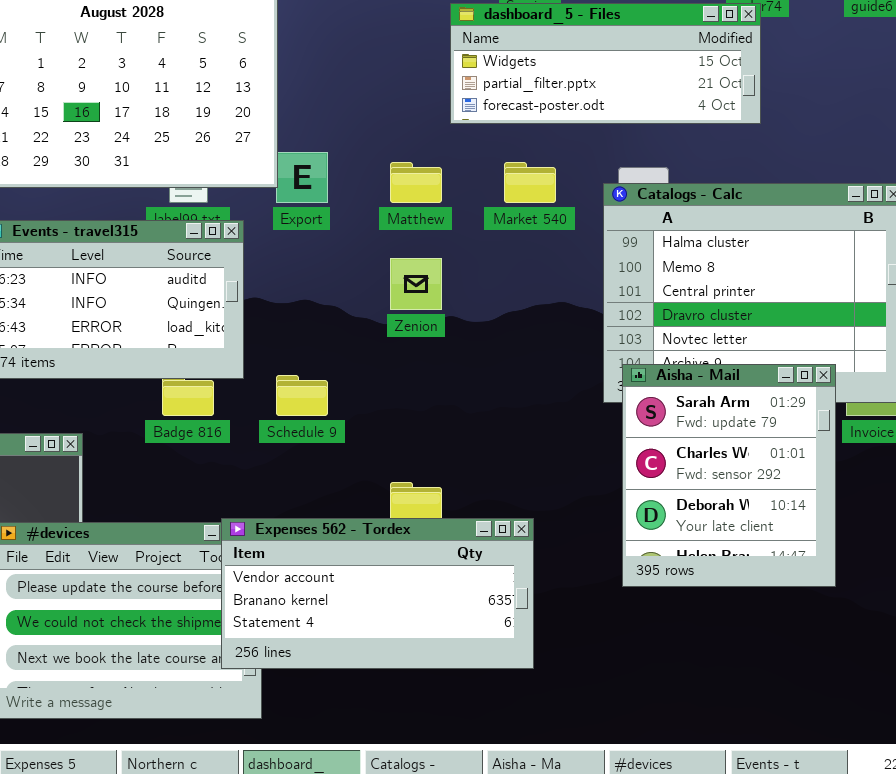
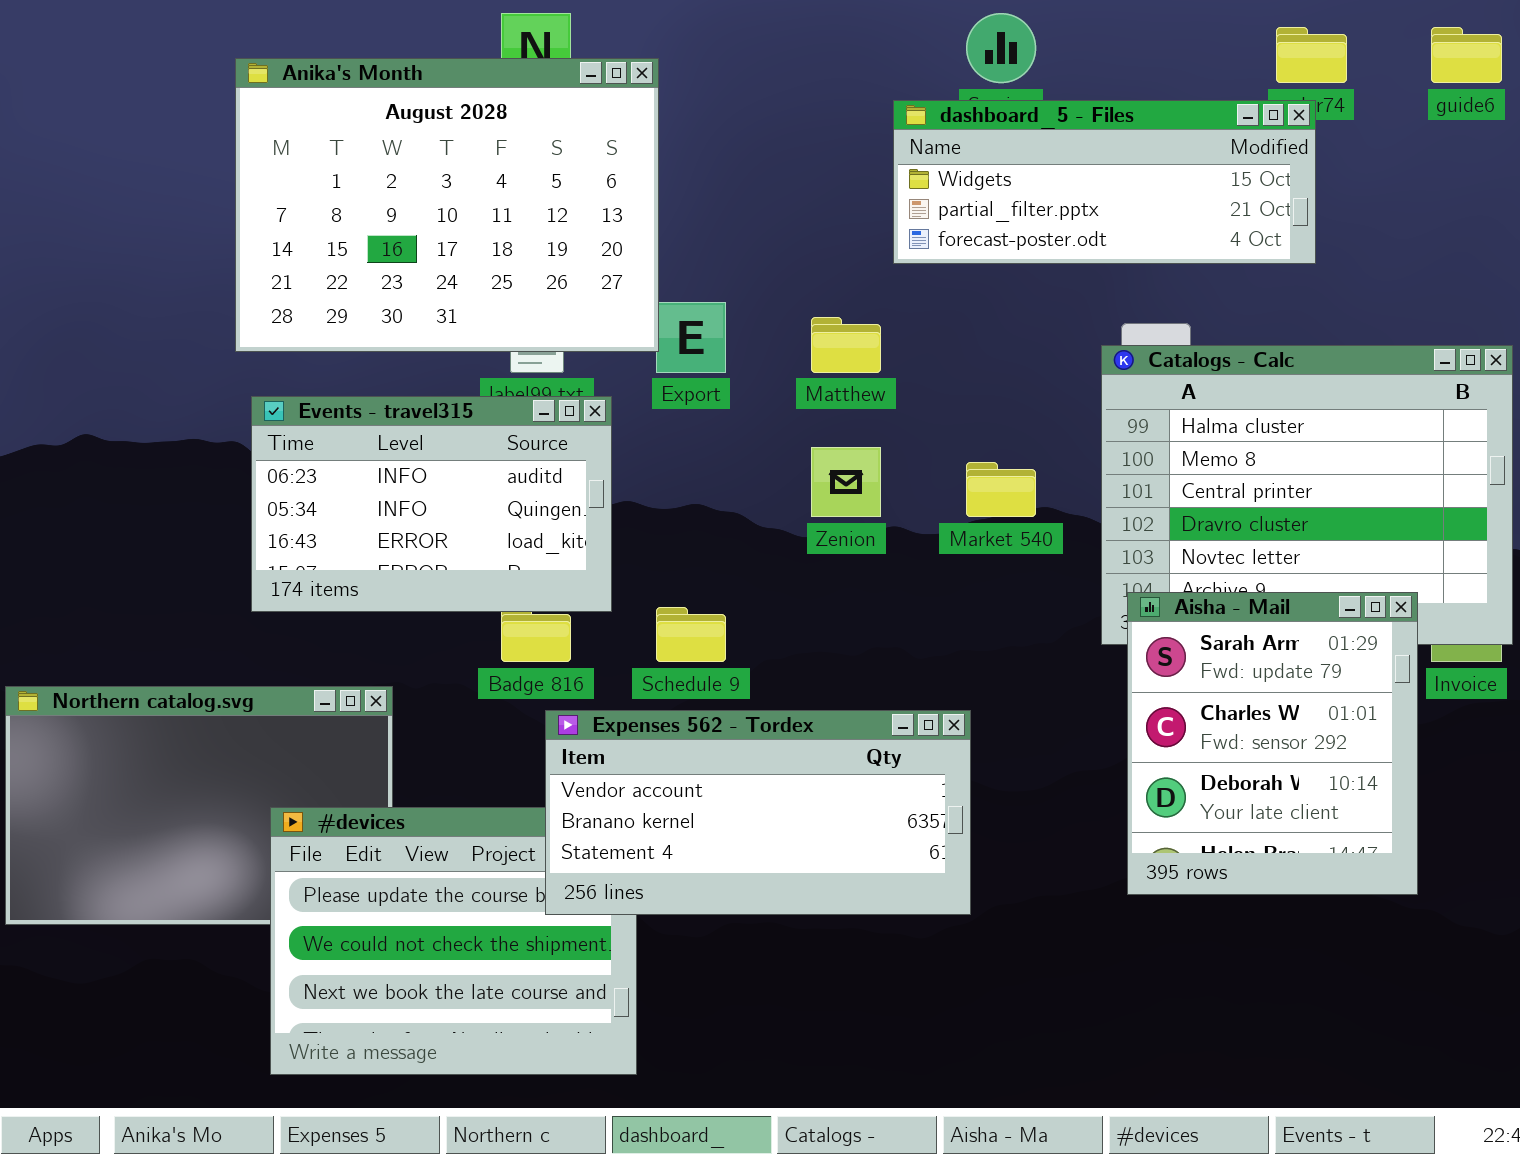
Market 540: [504,162,556,203] -> [966,462,1036,517], moved
Expenses 562 - Tordex: [221,518,534,669] -> [545,710,971,915], moved

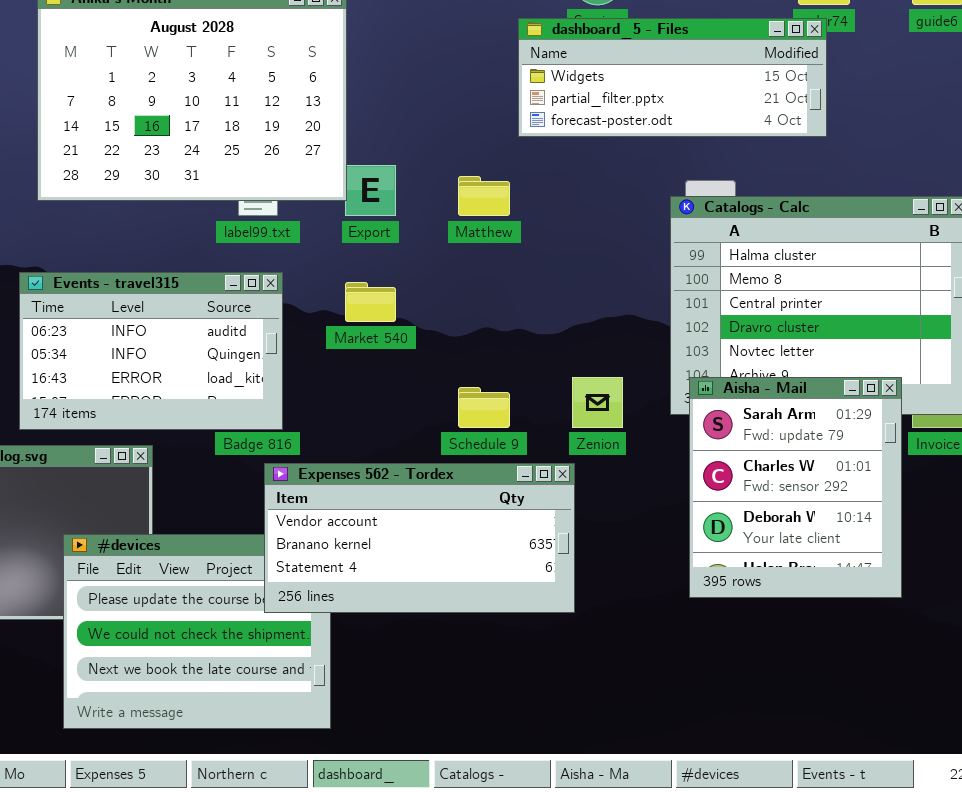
Events - travel315: [251,396,612,612] -> [19,272,283,430], moved
Zenion: [811,447,881,517] -> [572,377,623,428], moved
Market 540: [966,462,1036,517] -> [345,282,396,322], moved
Schedule 9: [656,607,726,662] -> [458,387,510,428], moved

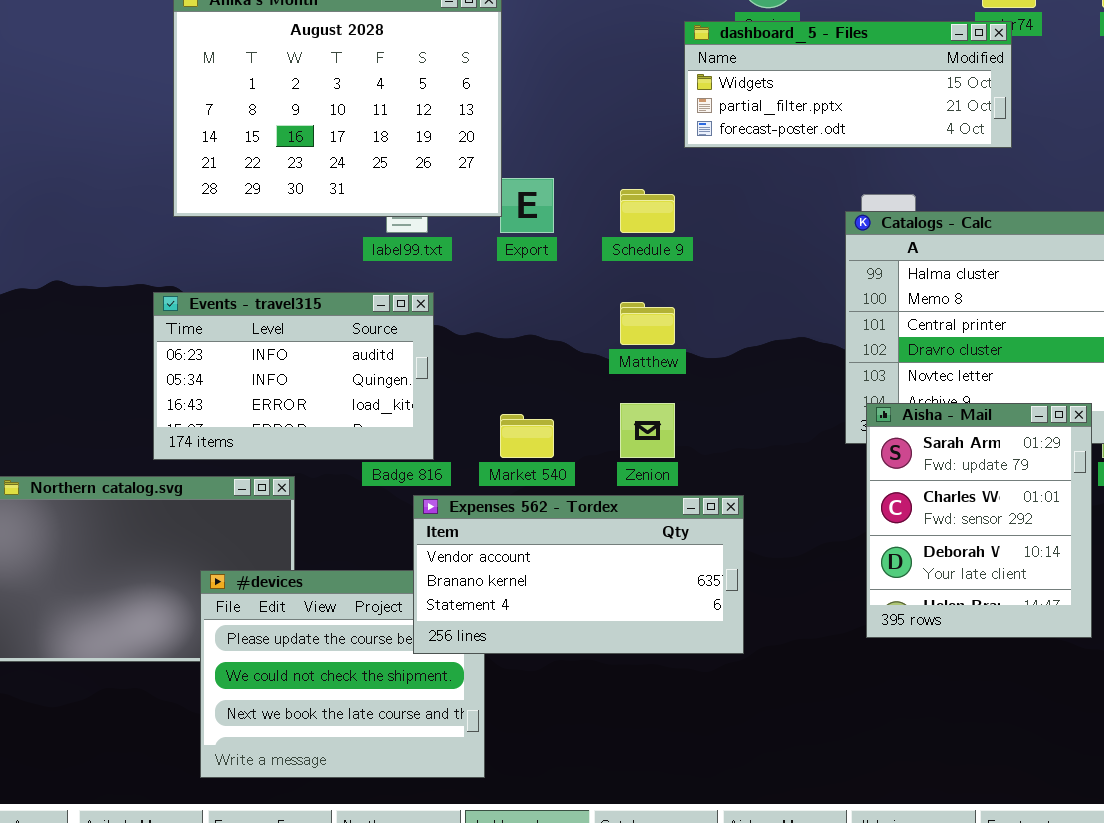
Matthew: [458,176,510,216] -> [620,302,675,345], moved
Market 540: [345,282,396,322] -> [500,414,554,458], moved
Zenion: [572,377,623,428] -> [620,403,675,458], moved
Schedule 9: [458,387,510,428] -> [620,189,675,233], moved

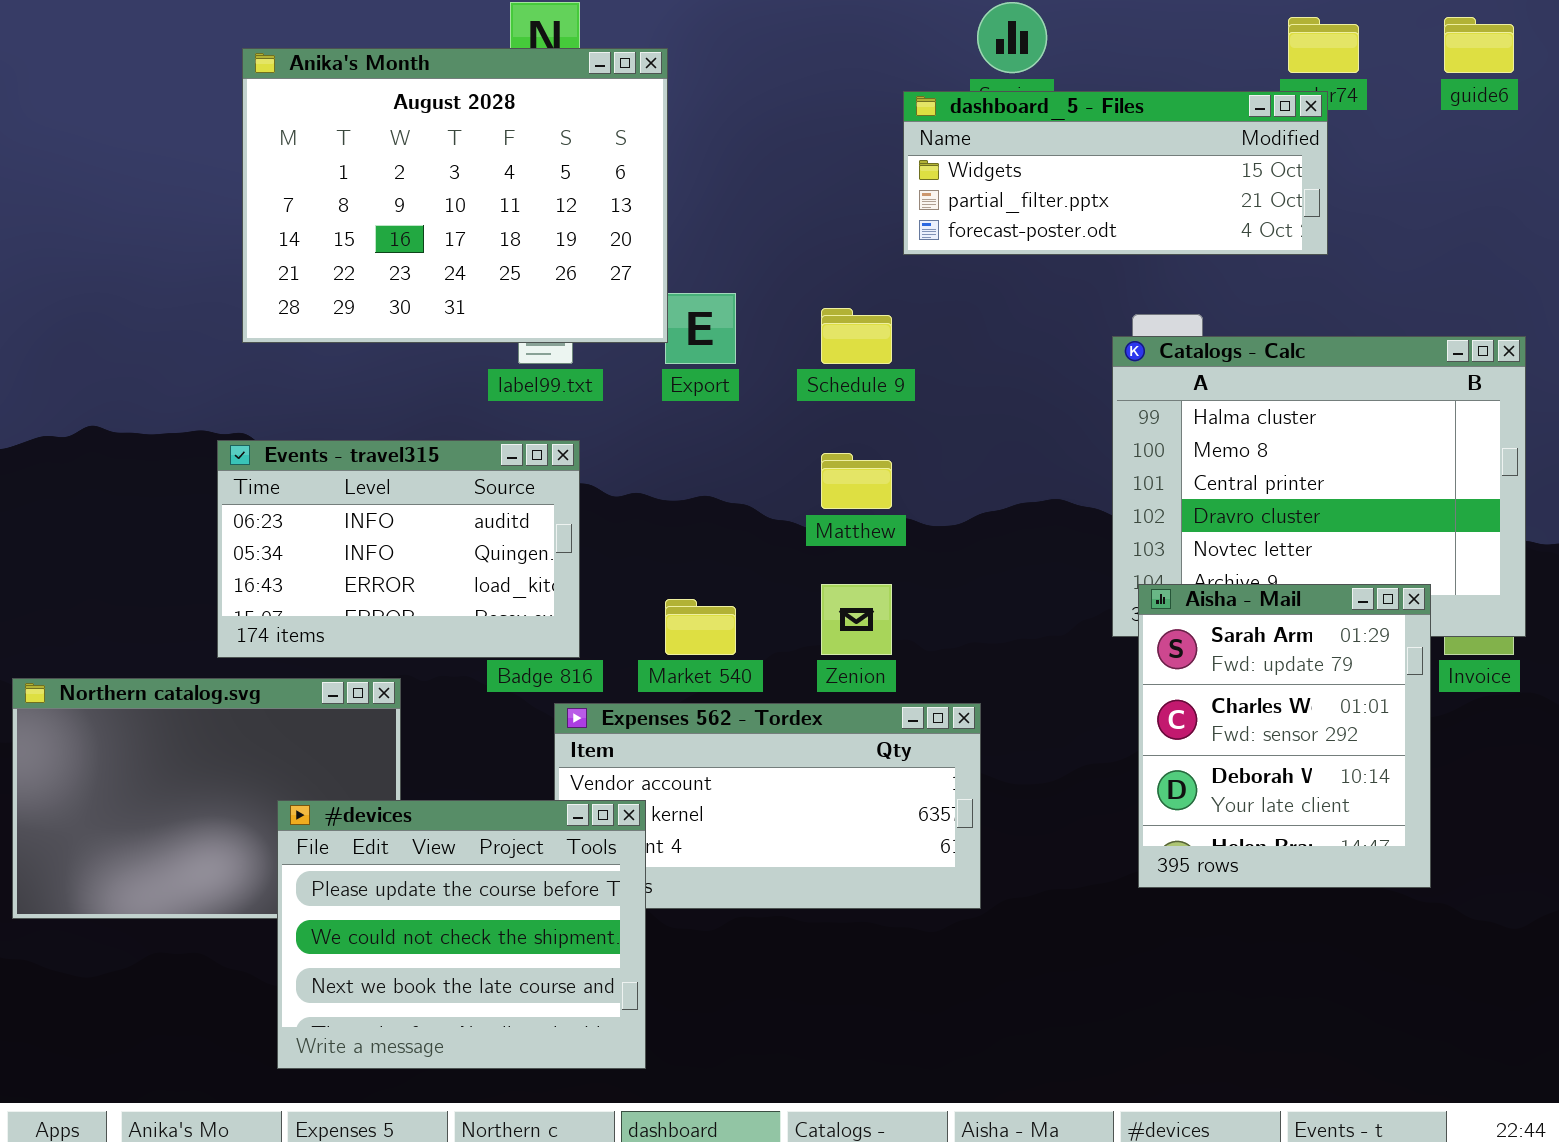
#devices: [200,570,485,778] -> [277,800,646,1069], raised

